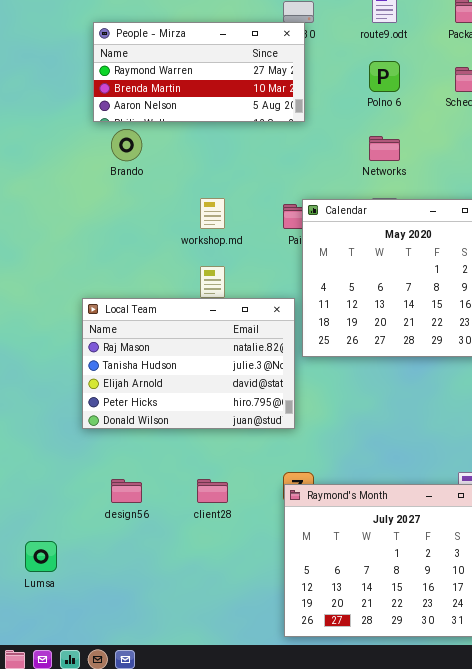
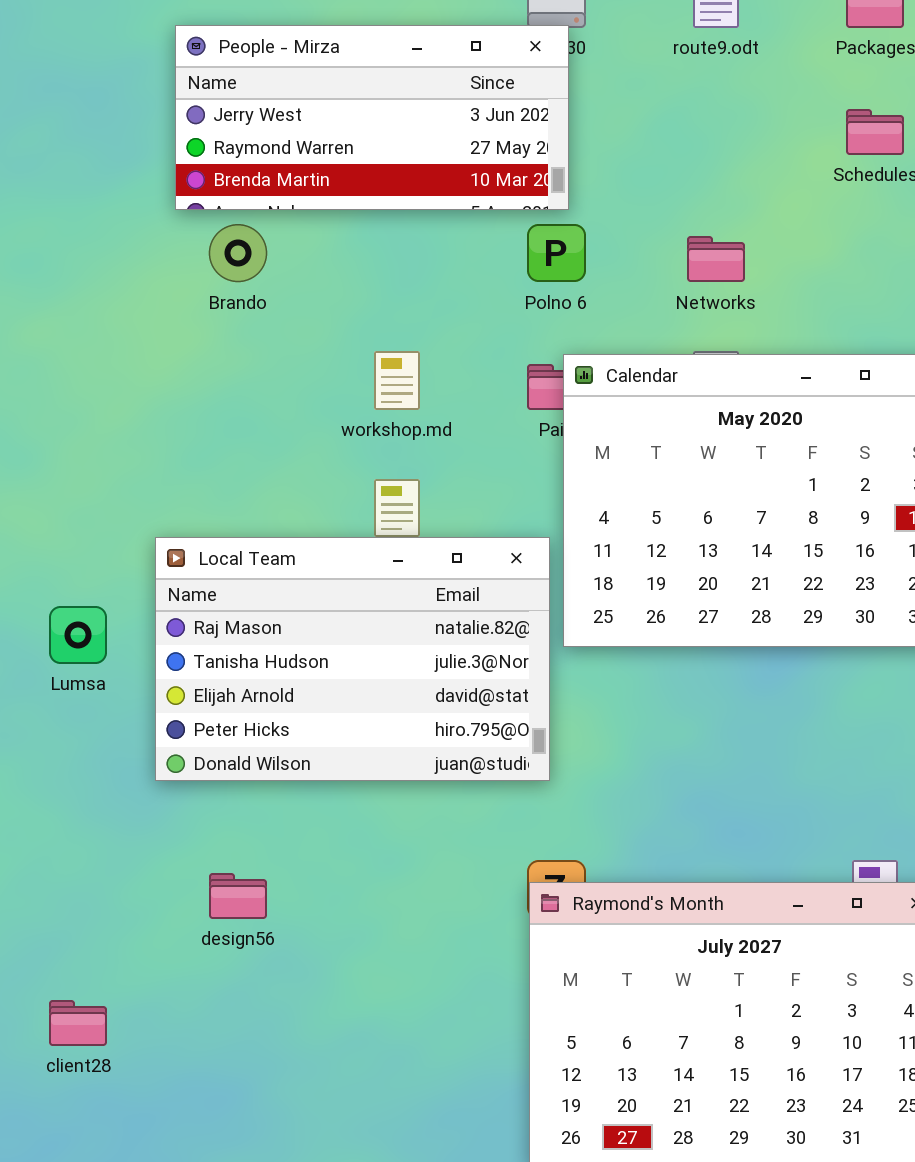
People - Mirza: [93,22,305,122] -> [175,25,569,210], scrolled up 1 row
Polno 6: [369,61,400,92] -> [527,224,586,282], moved
client28: [197,479,228,503] -> [49,1000,107,1046], moved
Lumsa: [25,541,57,572] -> [49,606,107,664], moved

